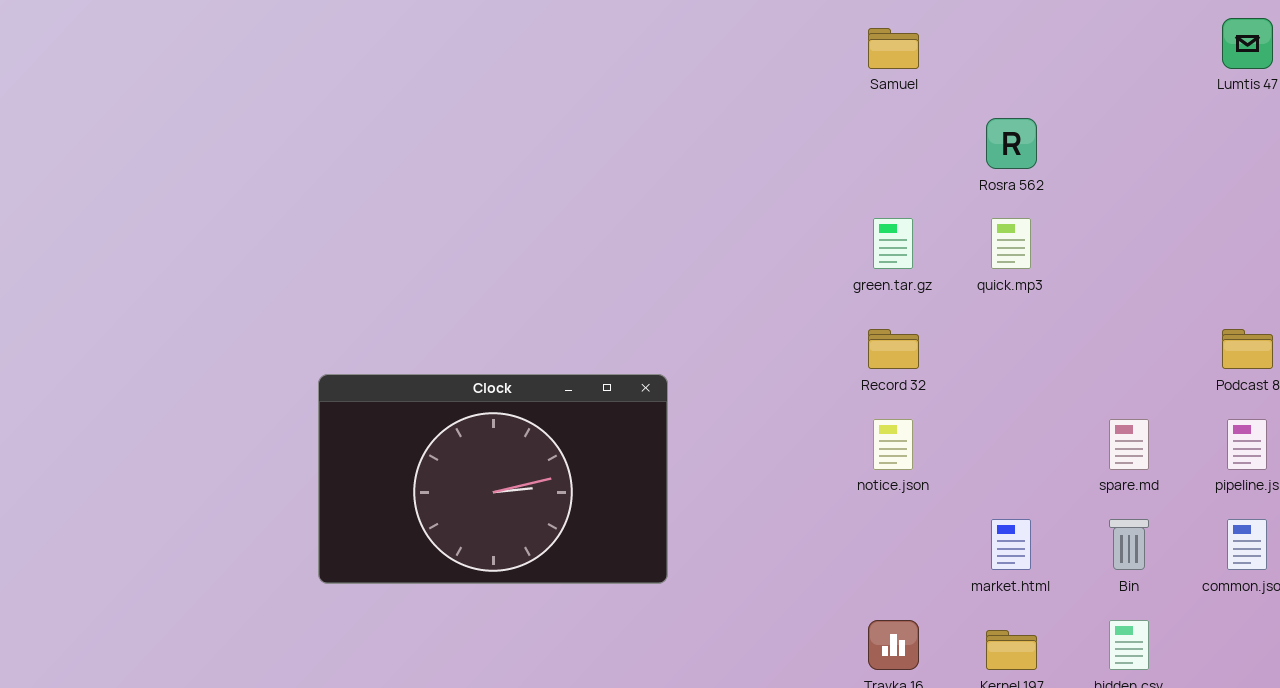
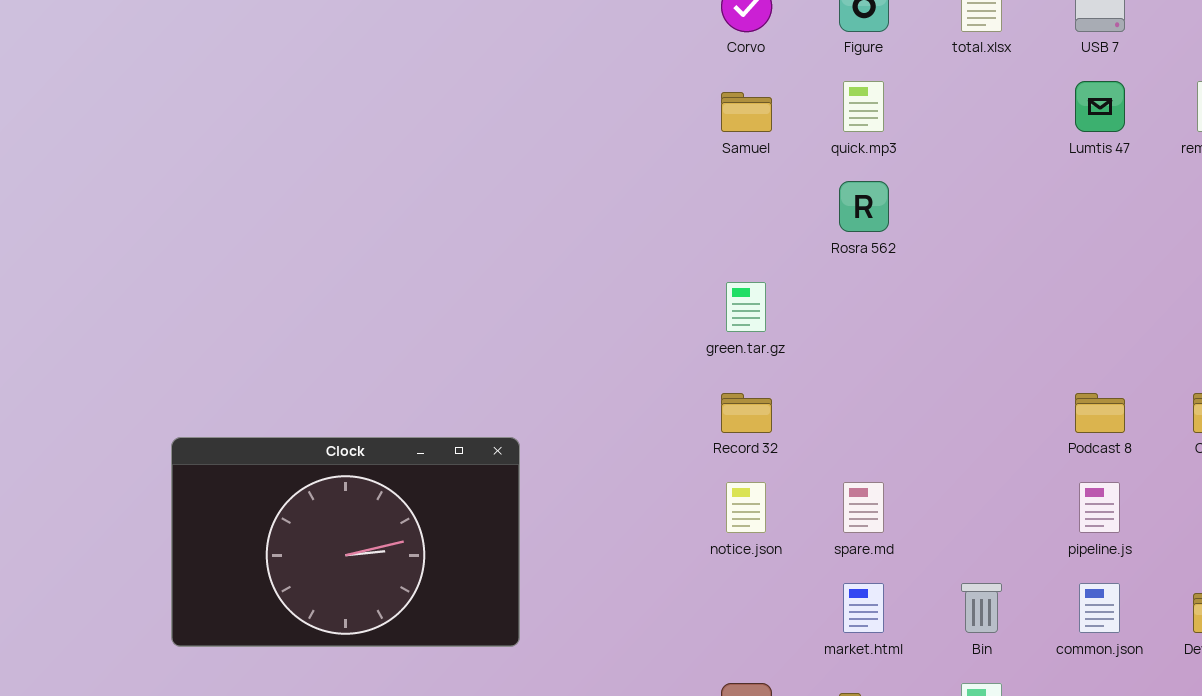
quick.mp3: [991,218,1031,269] -> [843,81,884,132], moved
spare.md: [1109,419,1149,470] -> [843,482,884,533], moved

